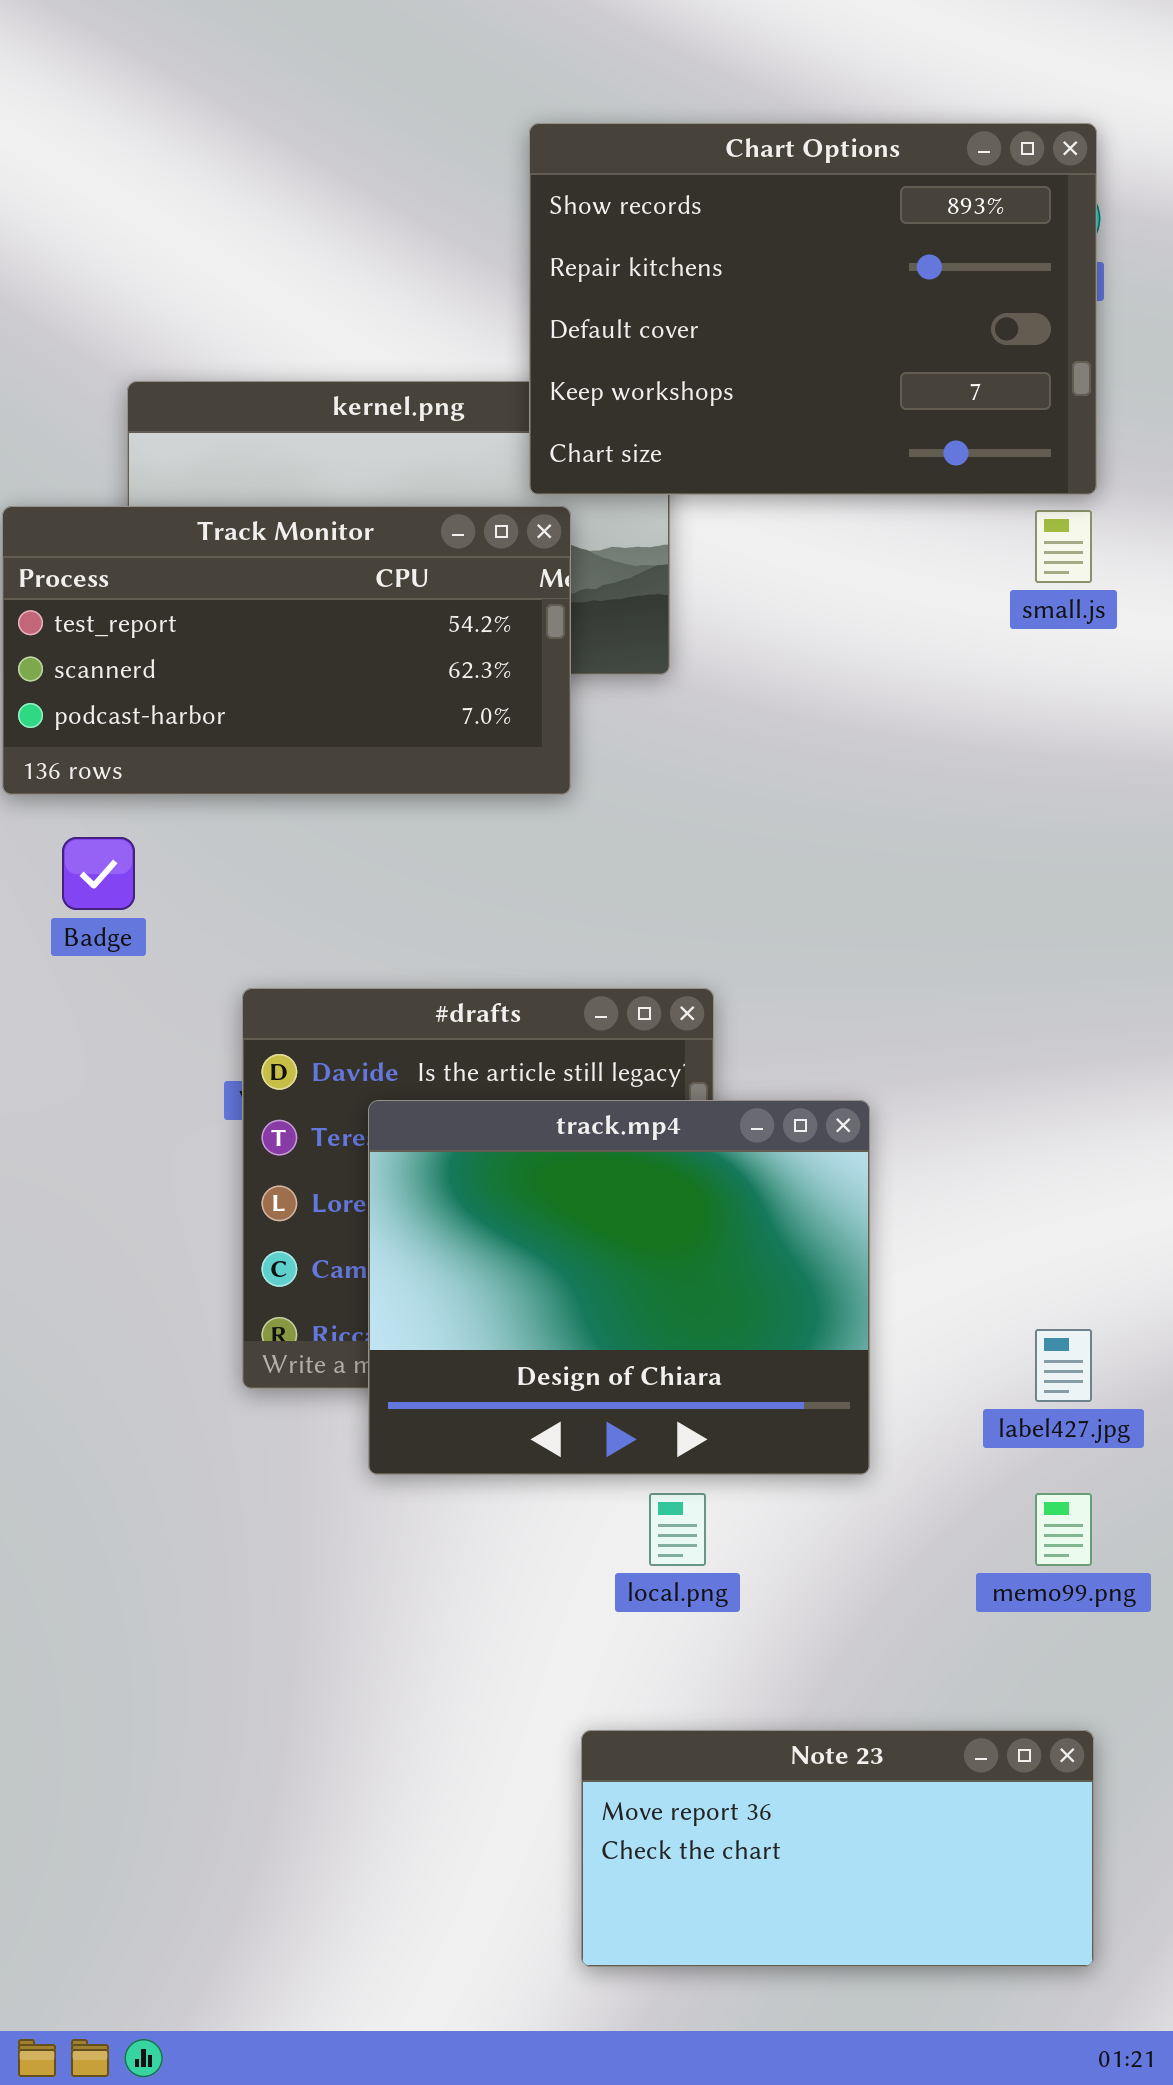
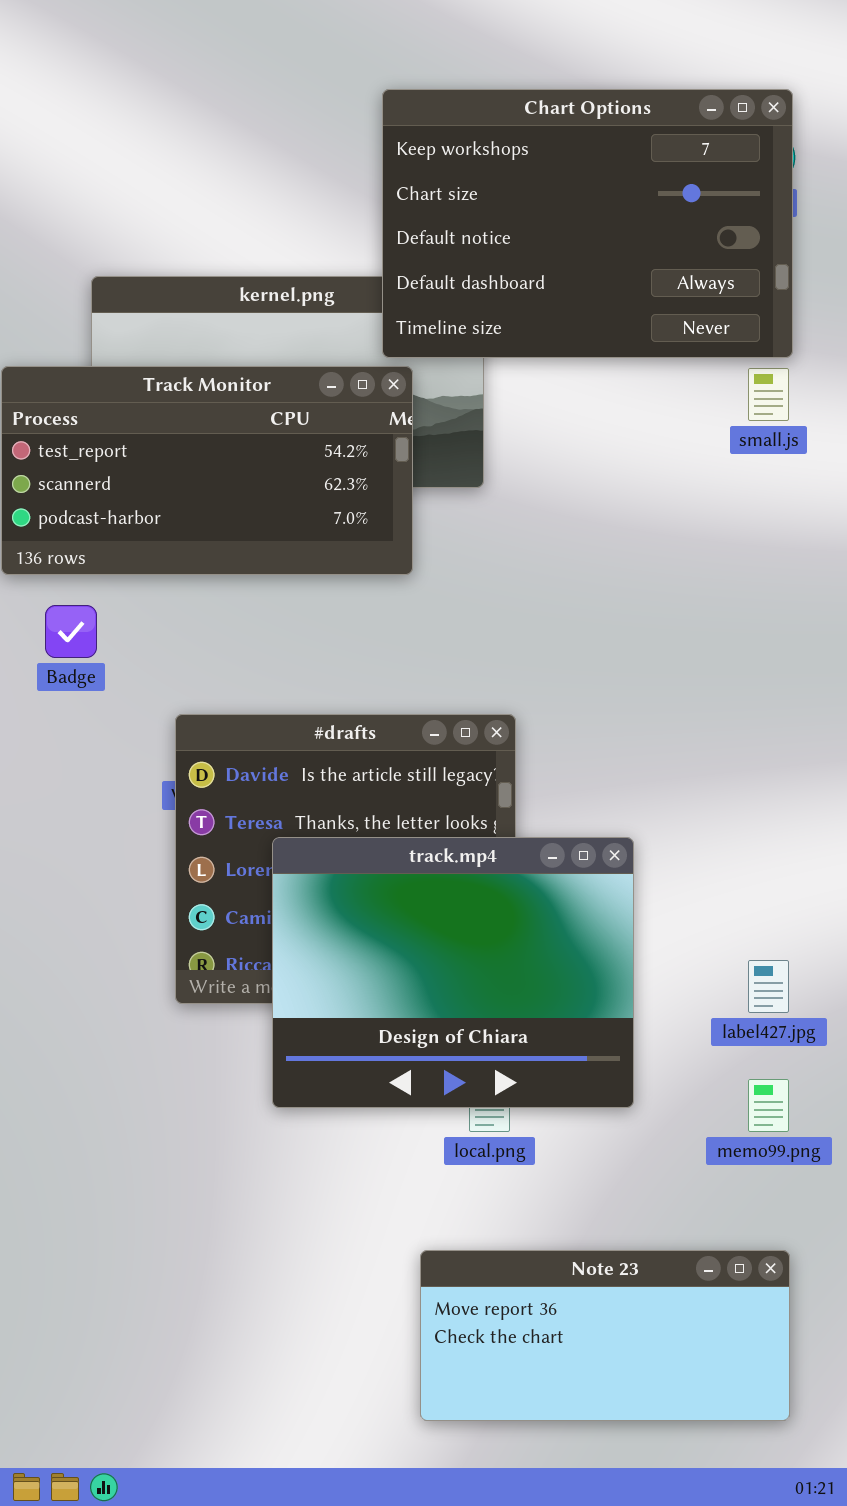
Chart Options: [529,123,1097,495] -> [382,89,793,358], scrolled down 3 rows
track.mp4: [368,1100,870,1475] -> [272,837,634,1108], moved

